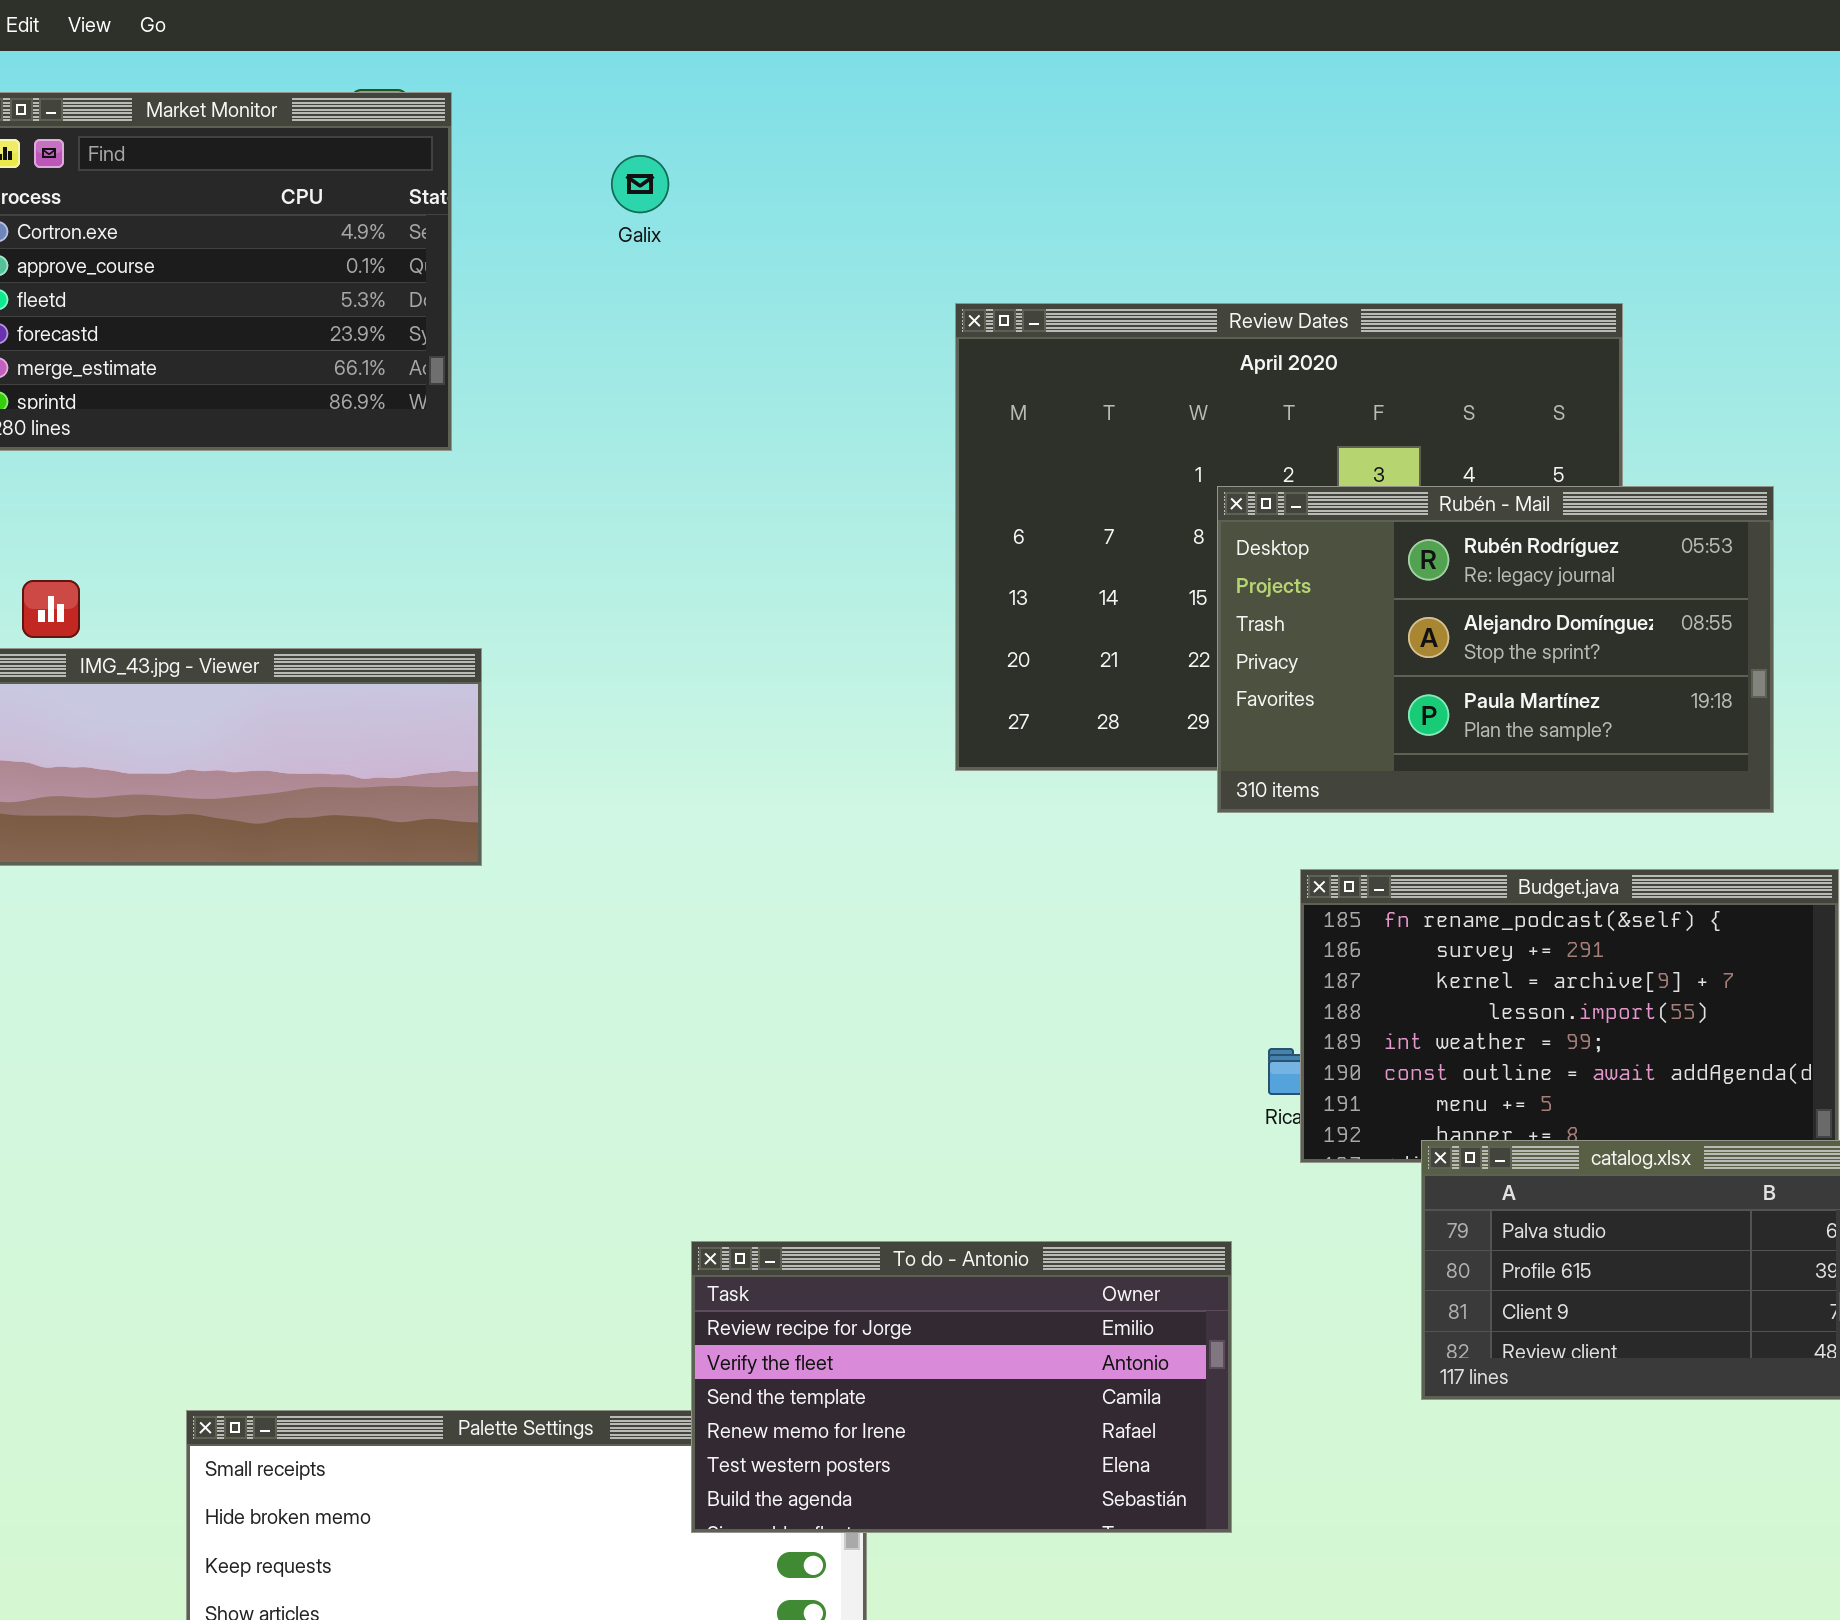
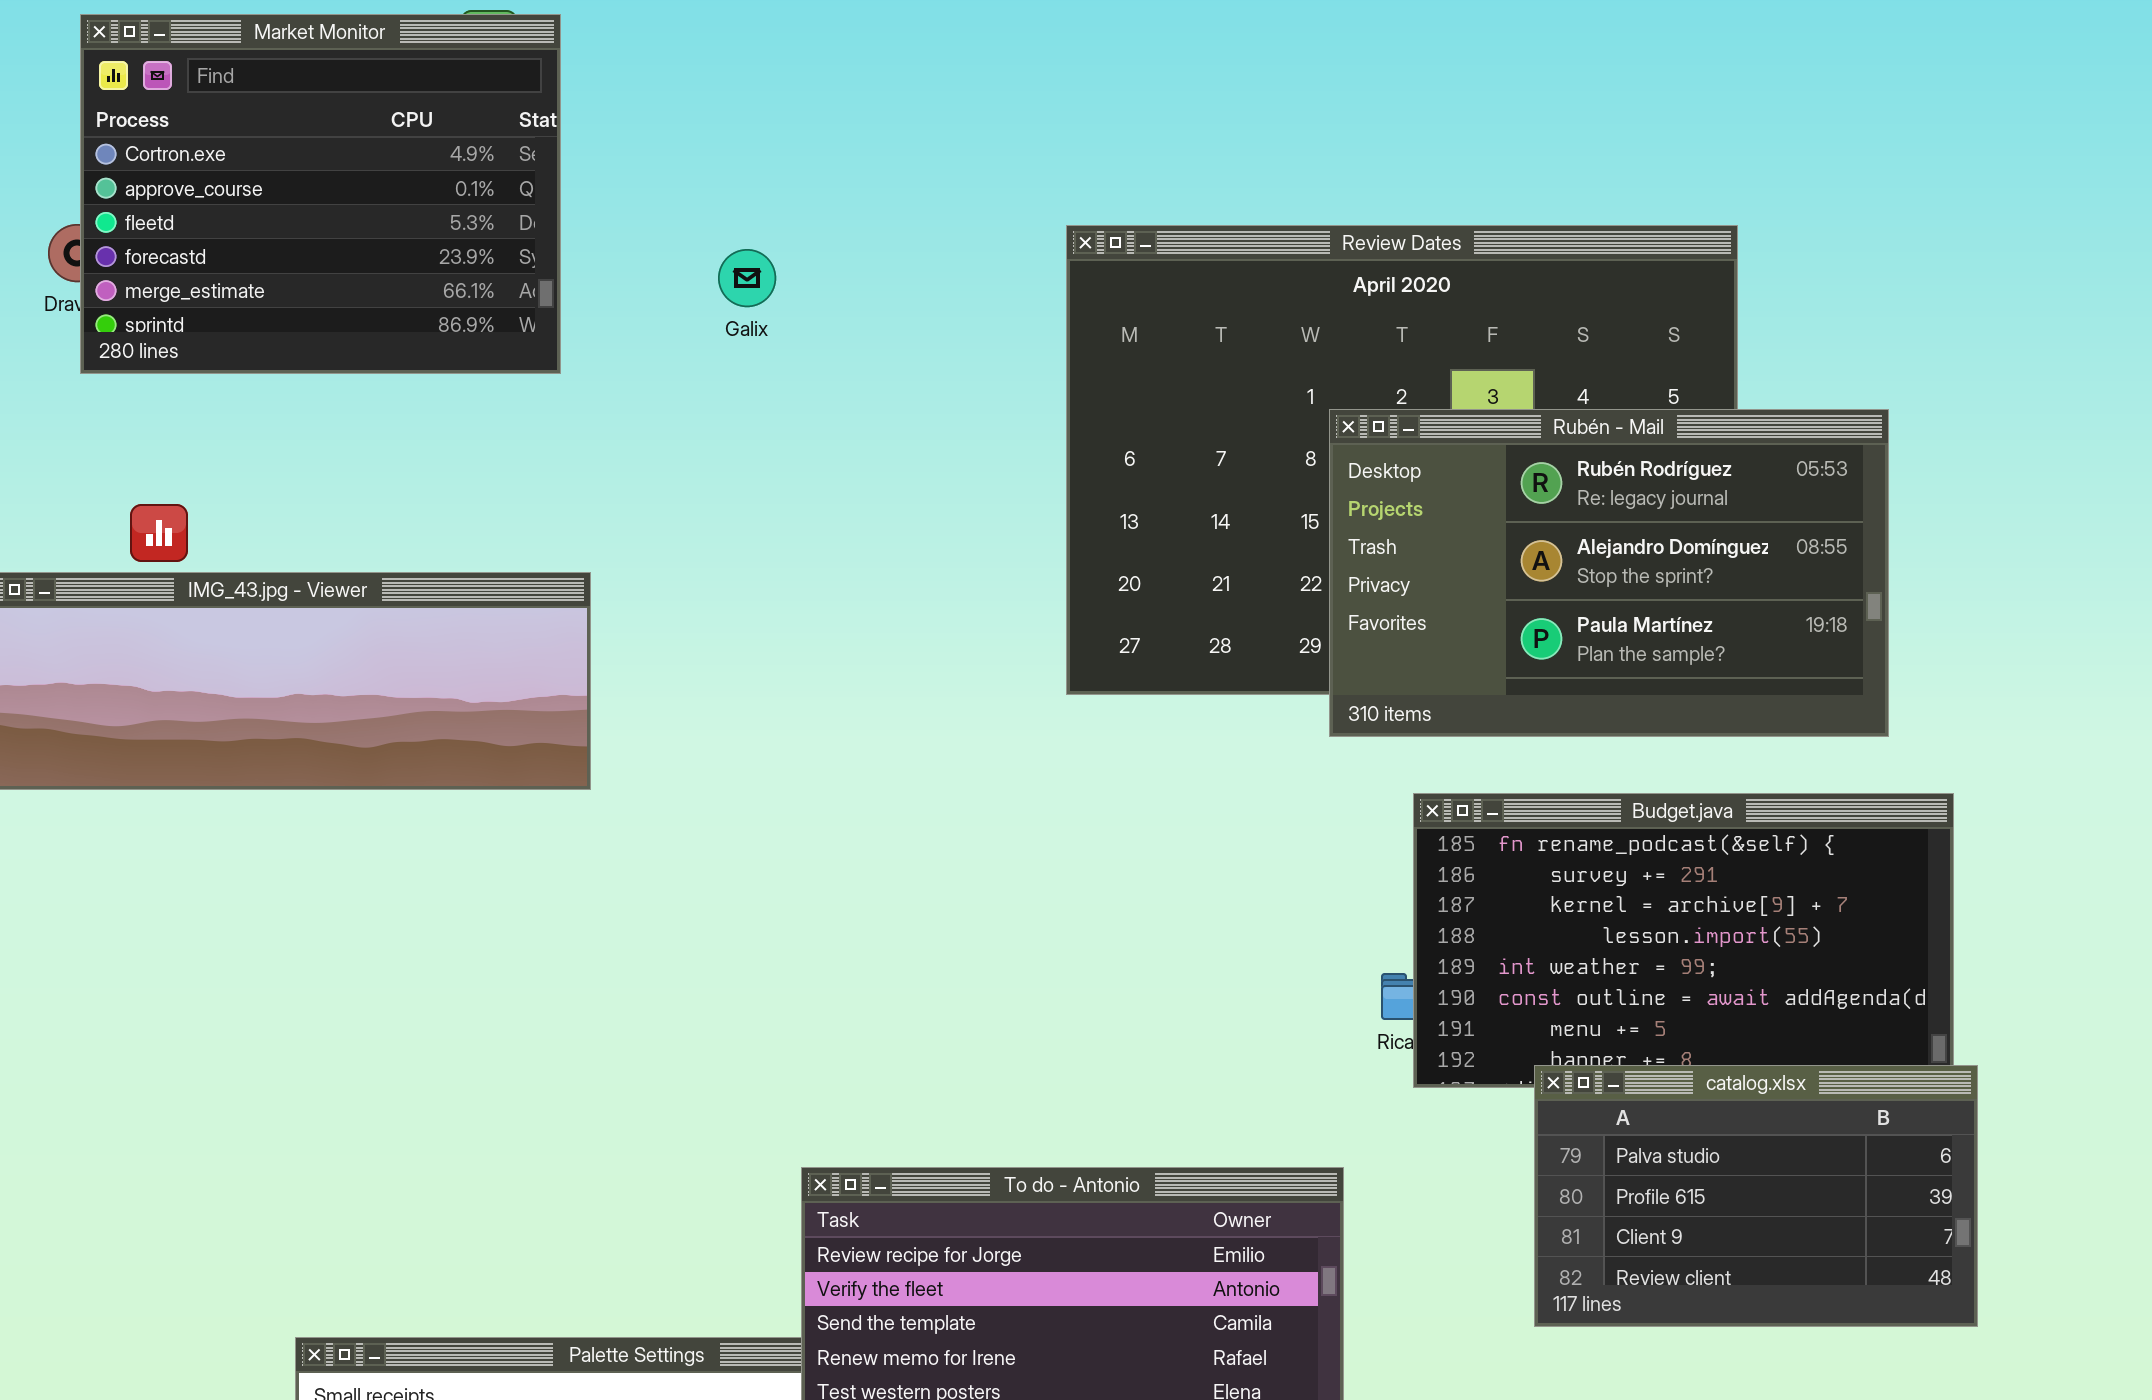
Galix: [611,155,669,213] -> [718,249,776,307], moved

